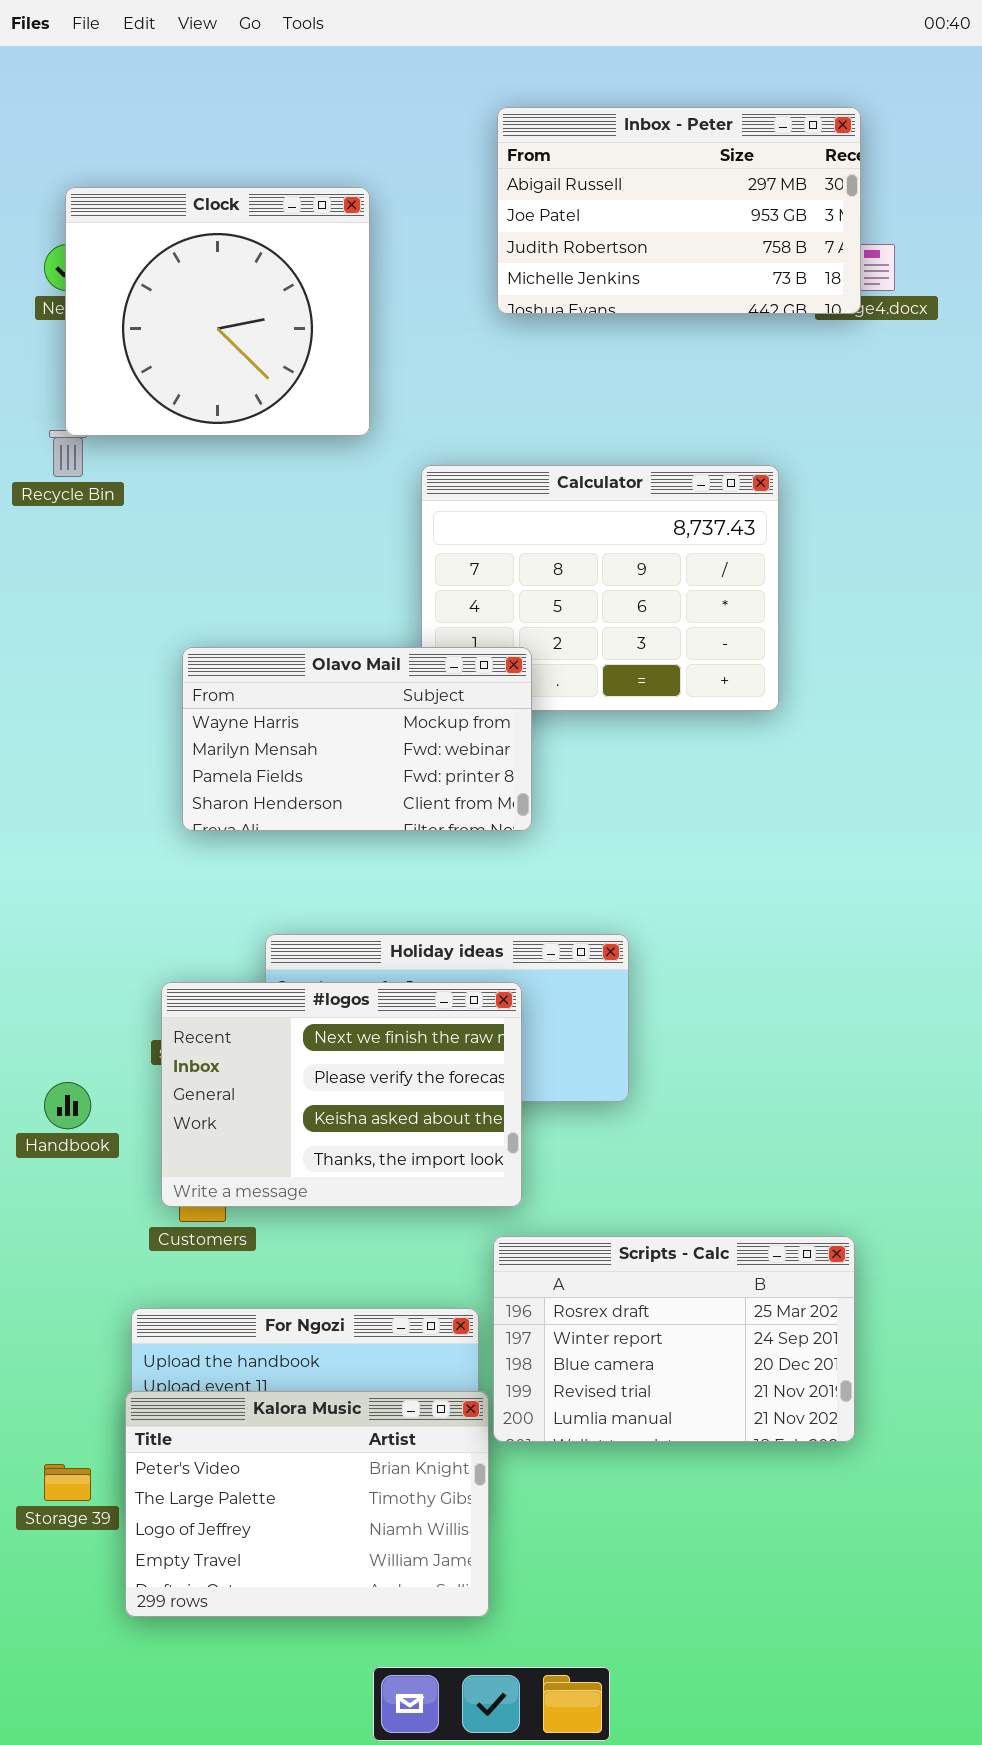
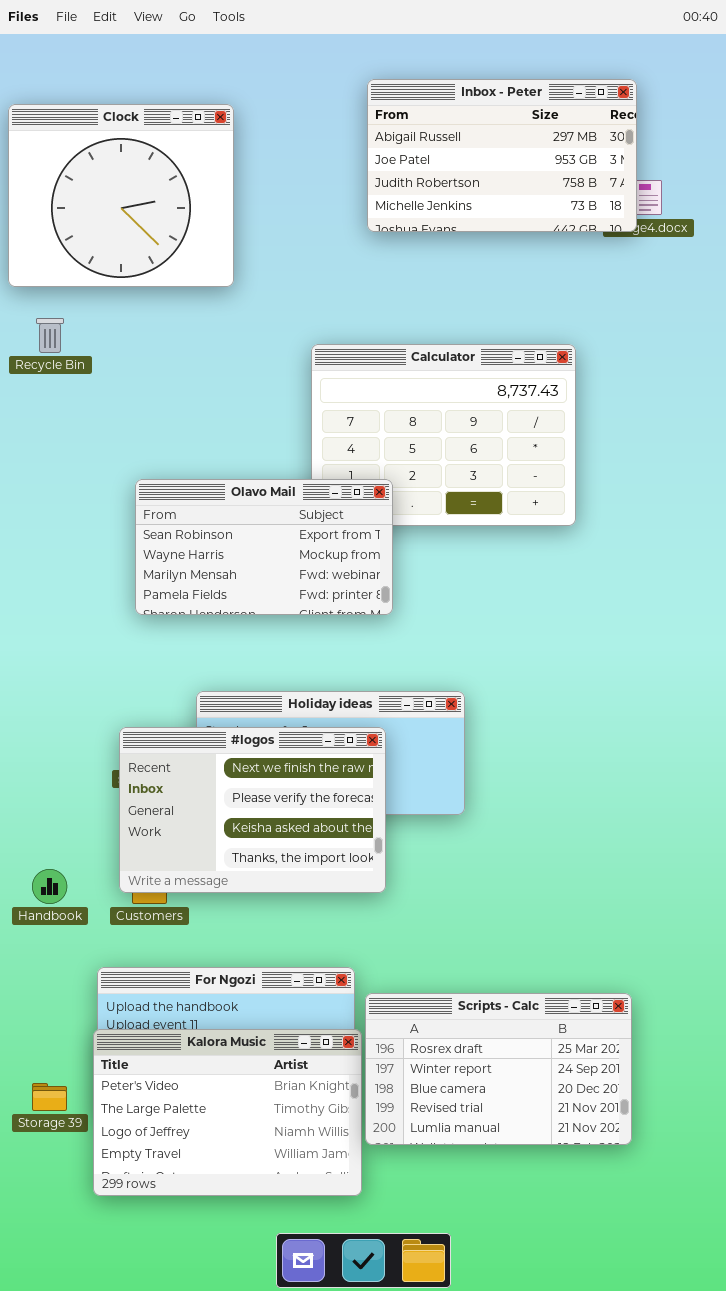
Clock: [65,187,370,436] -> [8,104,234,287], moved
Olavo Mail: [182,647,532,831] -> [135,479,393,615], scrolled up 1 row
Handbook: [44,1082,91,1129] -> [32,869,67,904], moved
Scripts - Calc: [493,1236,855,1442] -> [365,993,632,1145], moved

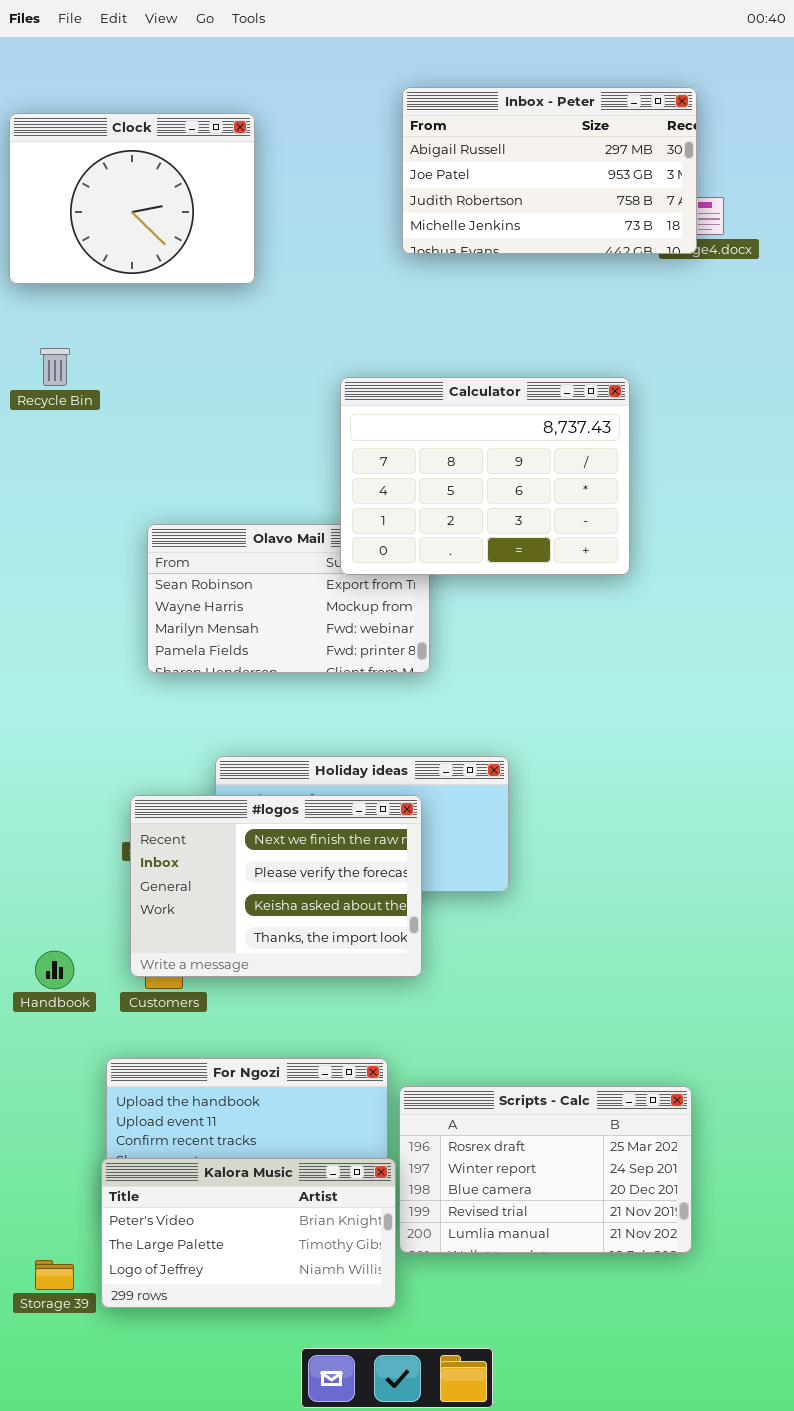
Clock: [8,104,234,287] -> [9,113,255,284], resized
Calculator: [311,344,576,526] -> [340,377,630,575], raised
Kalora Music: [93,1029,362,1196] -> [101,1158,396,1308], resized
Storage 39: [32,1083,67,1111] -> [35,1260,74,1290], moved

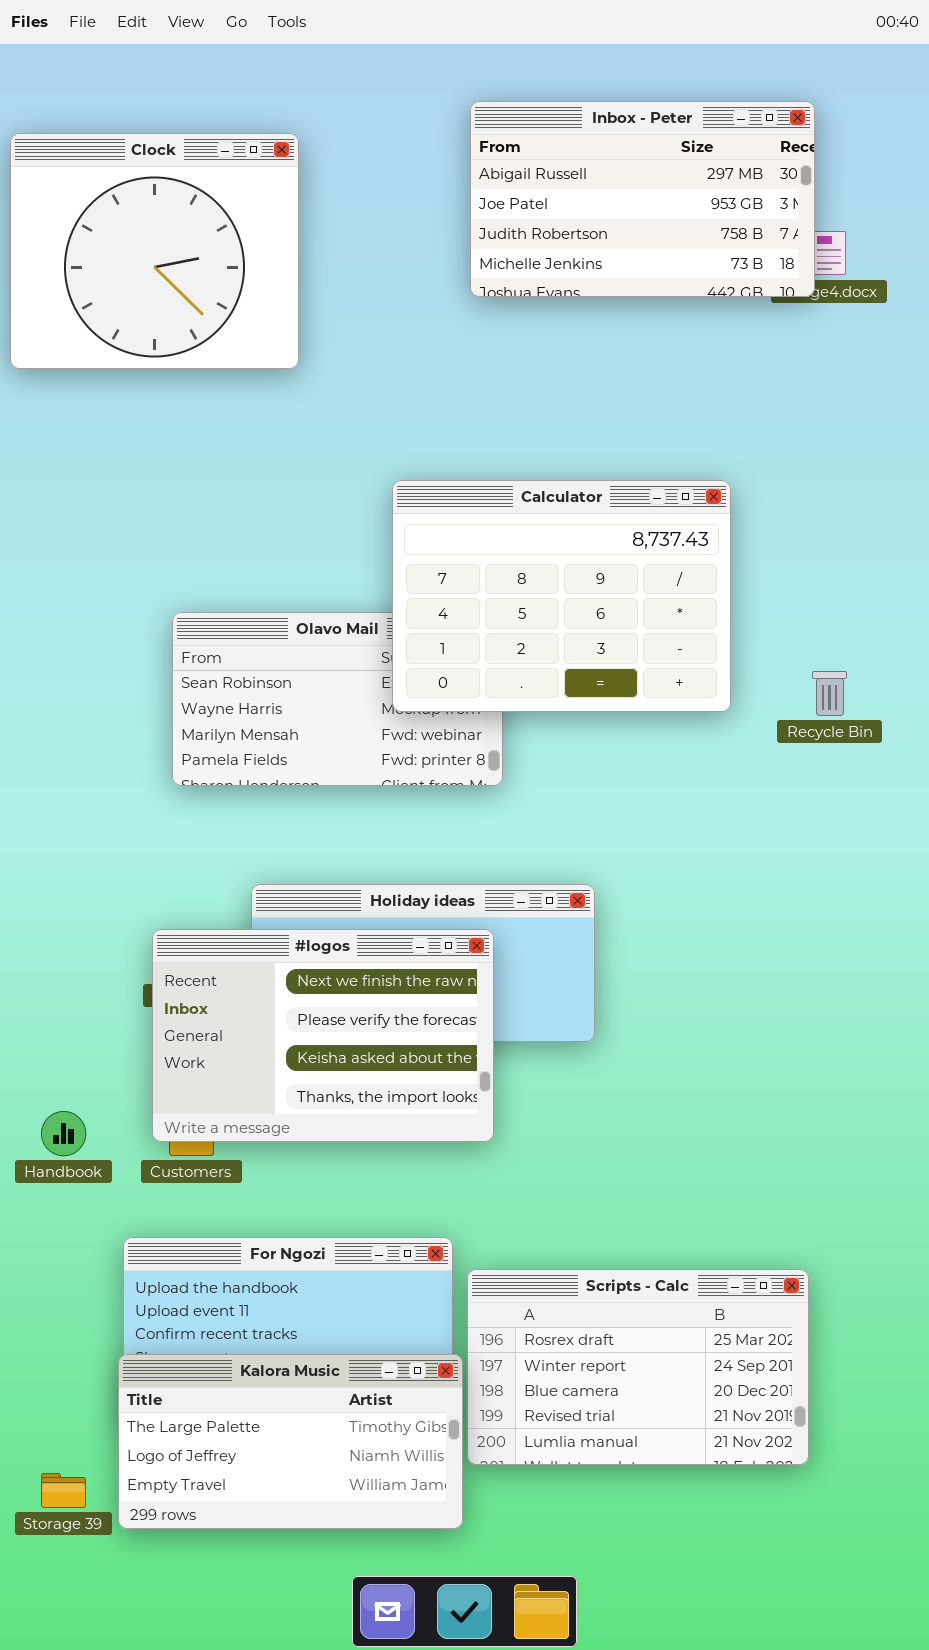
Clock: [9,113,255,284] -> [10,133,299,369], resized
Recycle Bin: [40,348,70,386] -> [812,671,847,716], moved
Calculator: [340,377,630,575] -> [392,480,731,712], moved
Kalora Music: [101,1158,396,1308] -> [118,1354,463,1529], scrolled down 1 row

